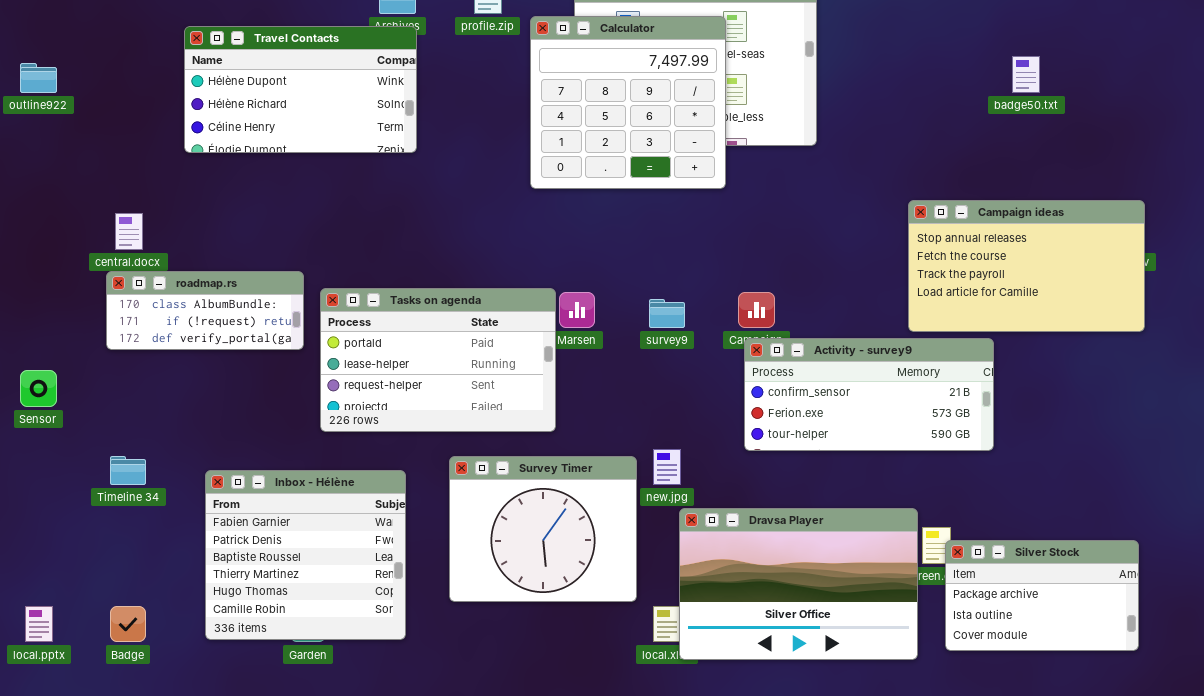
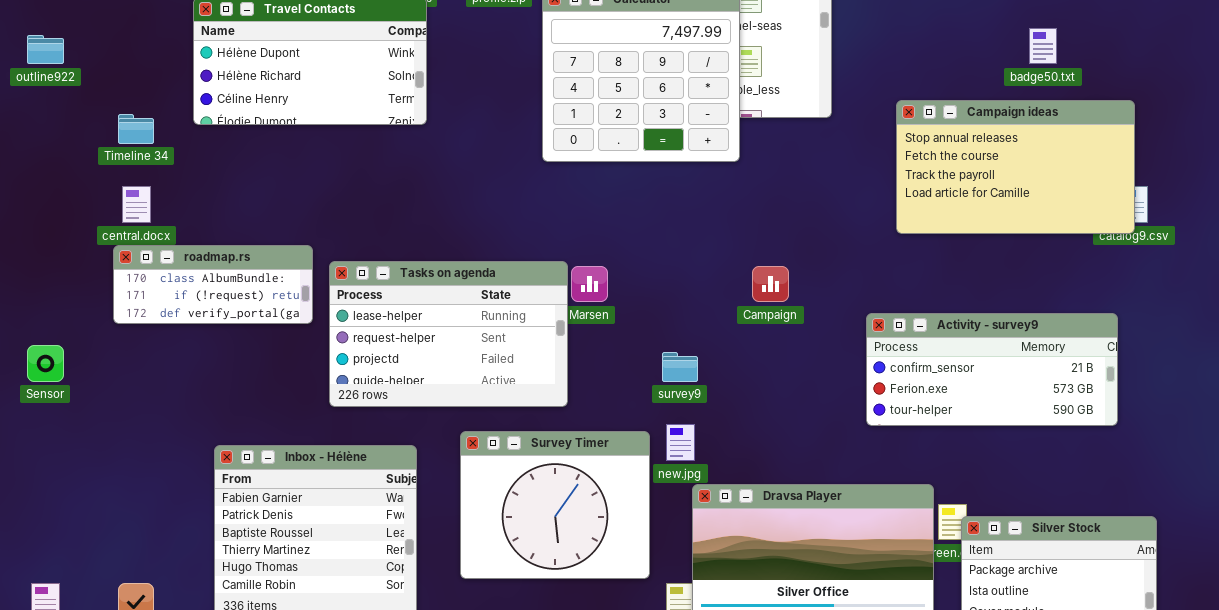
Campaign ideas: [908,200,1145,332] -> [896,100,1135,234], moved
Tasks on agenda: [320,288,556,432] -> [329,261,568,407], scrolled down 1 row
survey9: [649,299,685,328] -> [662,352,698,382], moved
Activity - survey9: [744,338,994,451] -> [866,313,1118,426], moved
Timeline 34: [110,456,146,485] -> [118,114,154,144], moved

